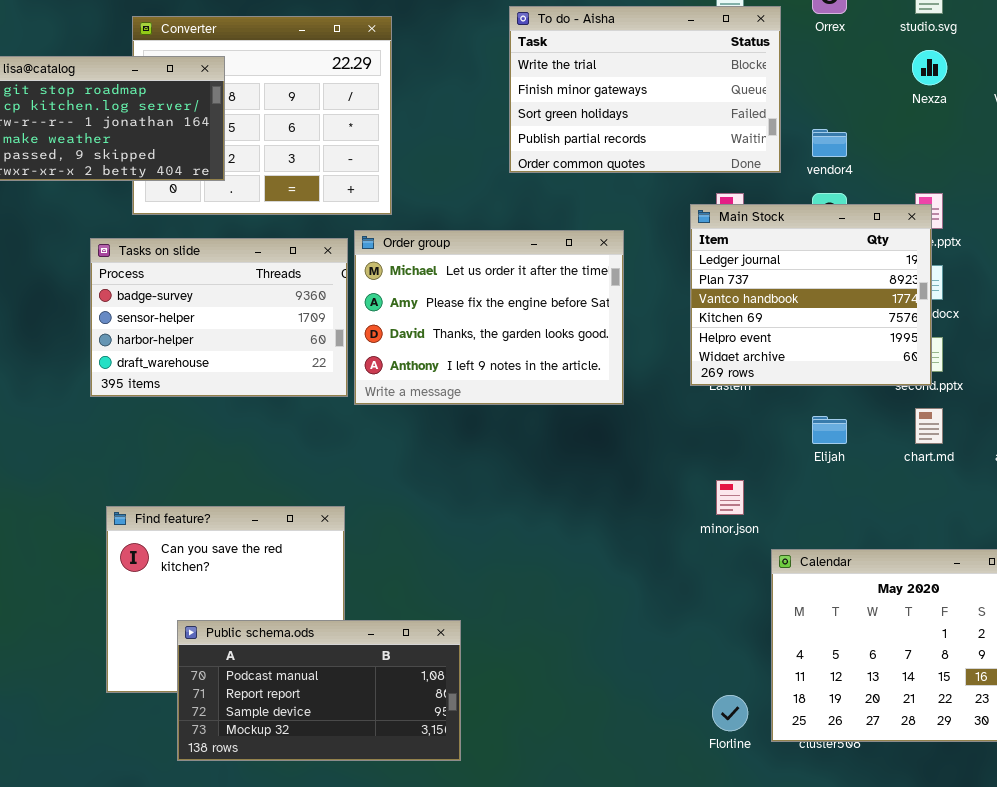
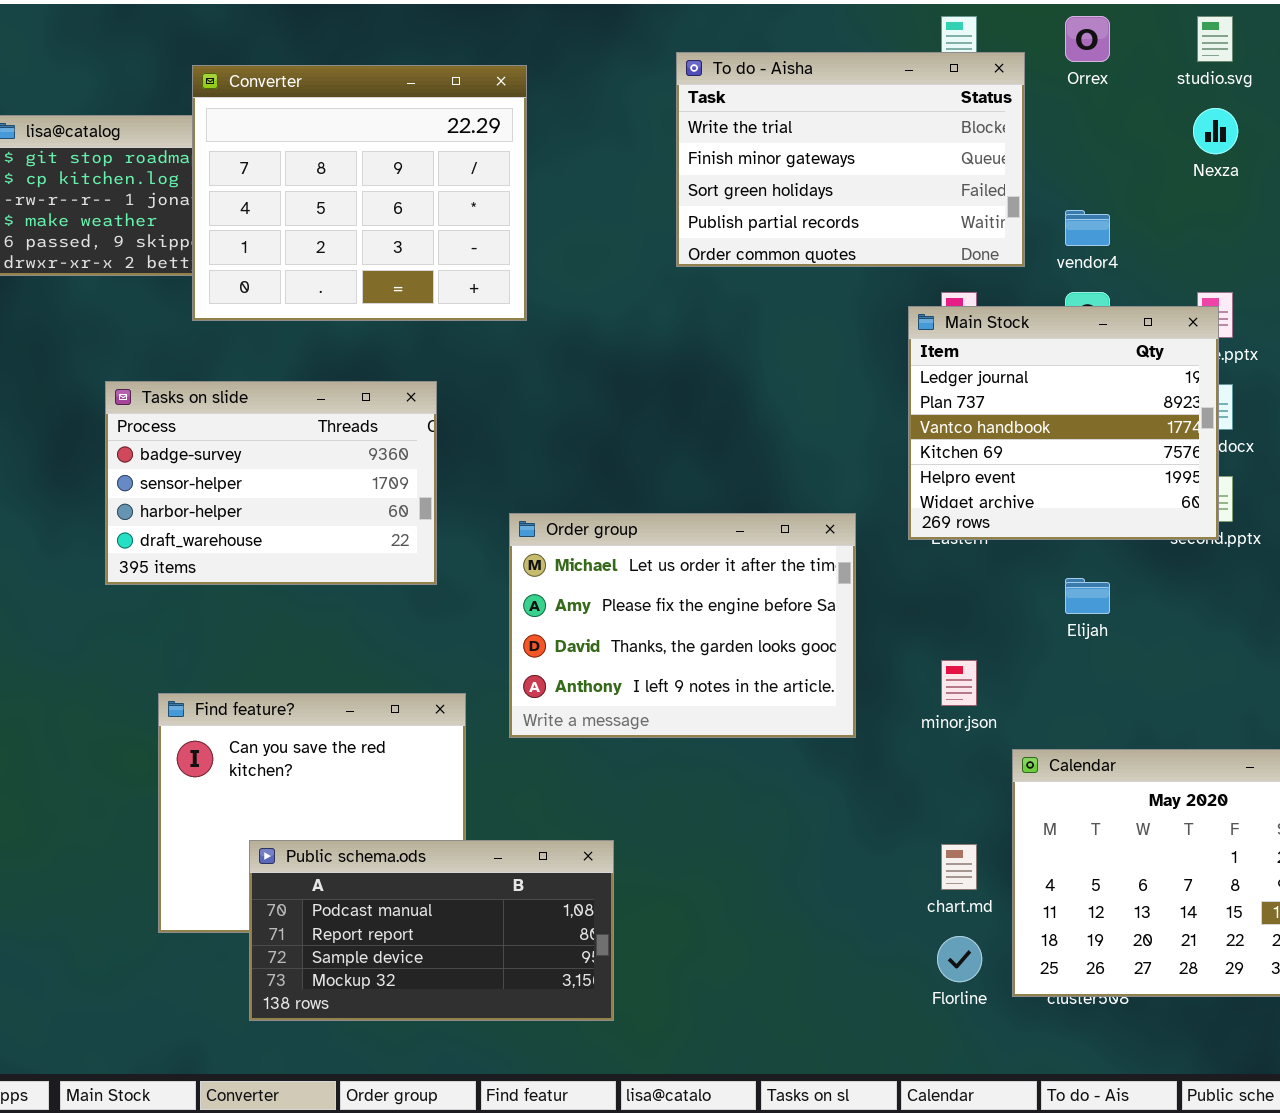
Converter: [132,16,392,215] -> [192,65,527,321], raised
Order group: [354,230,624,405] -> [509,513,856,738], moved
Tasks on slide: [90,238,348,397] -> [105,381,437,585], moved
chart.md: [915,408,943,444] -> [941,844,977,890], moved

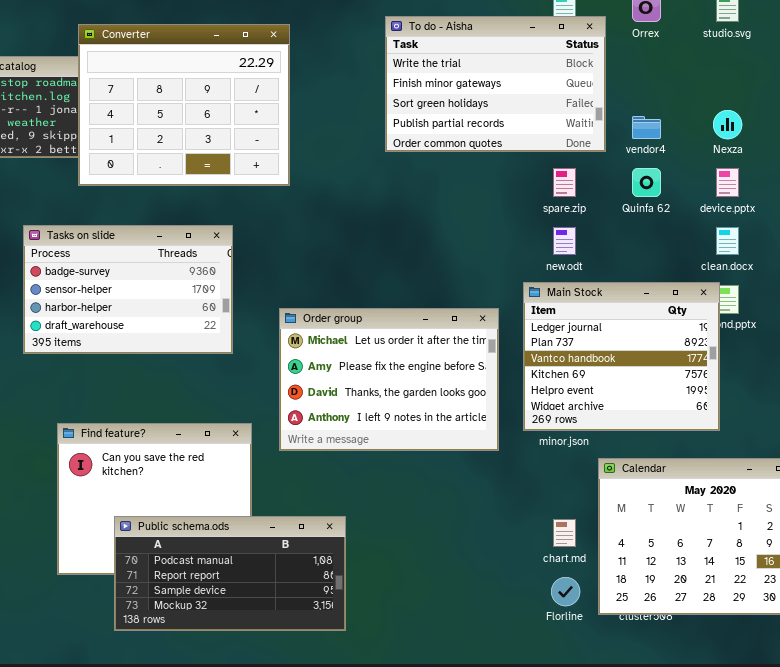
Nexza: [1193,108,1238,154] -> [713,110,742,139], moved
Main Stock: [908,306,1219,540] -> [523,282,720,431], moved

